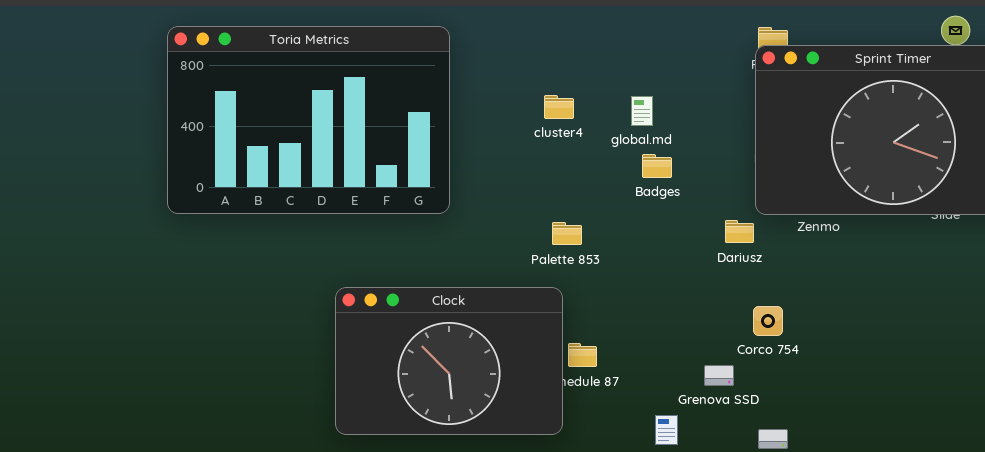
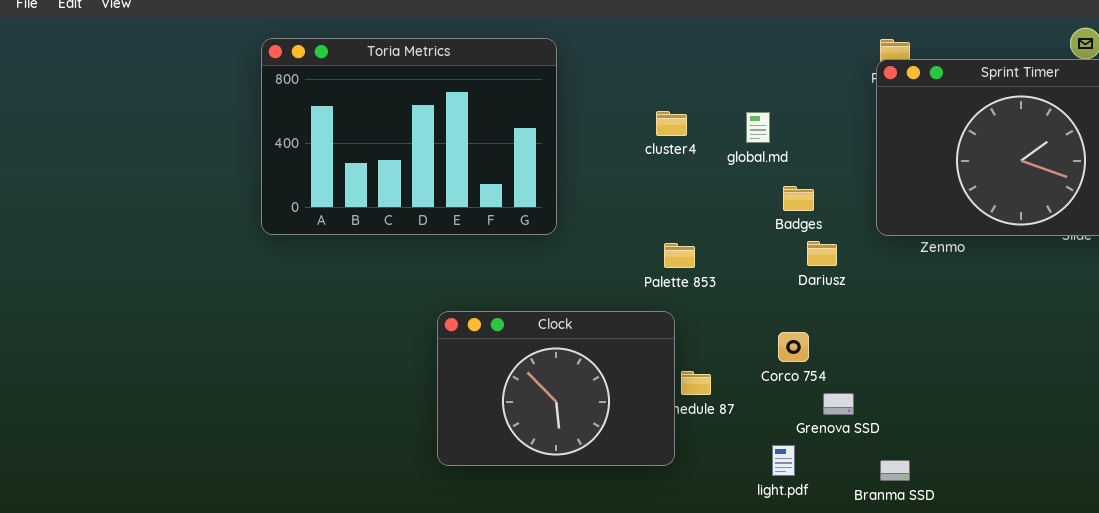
Badges: [642,154,672,178] -> [783,186,814,211], moved
Dariusz: [725,220,754,243] -> [807,241,837,266], moved
Corco 754: [753,306,783,336] -> [778,332,809,362], moved

